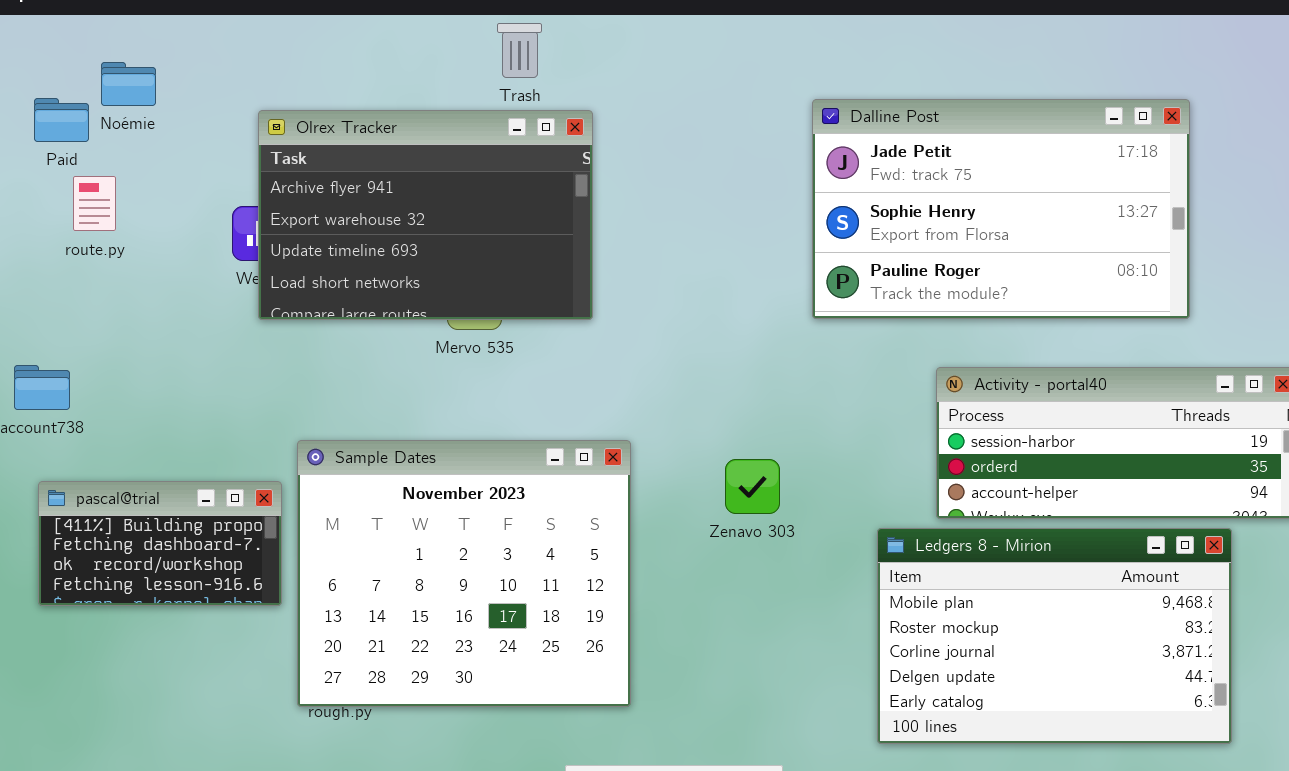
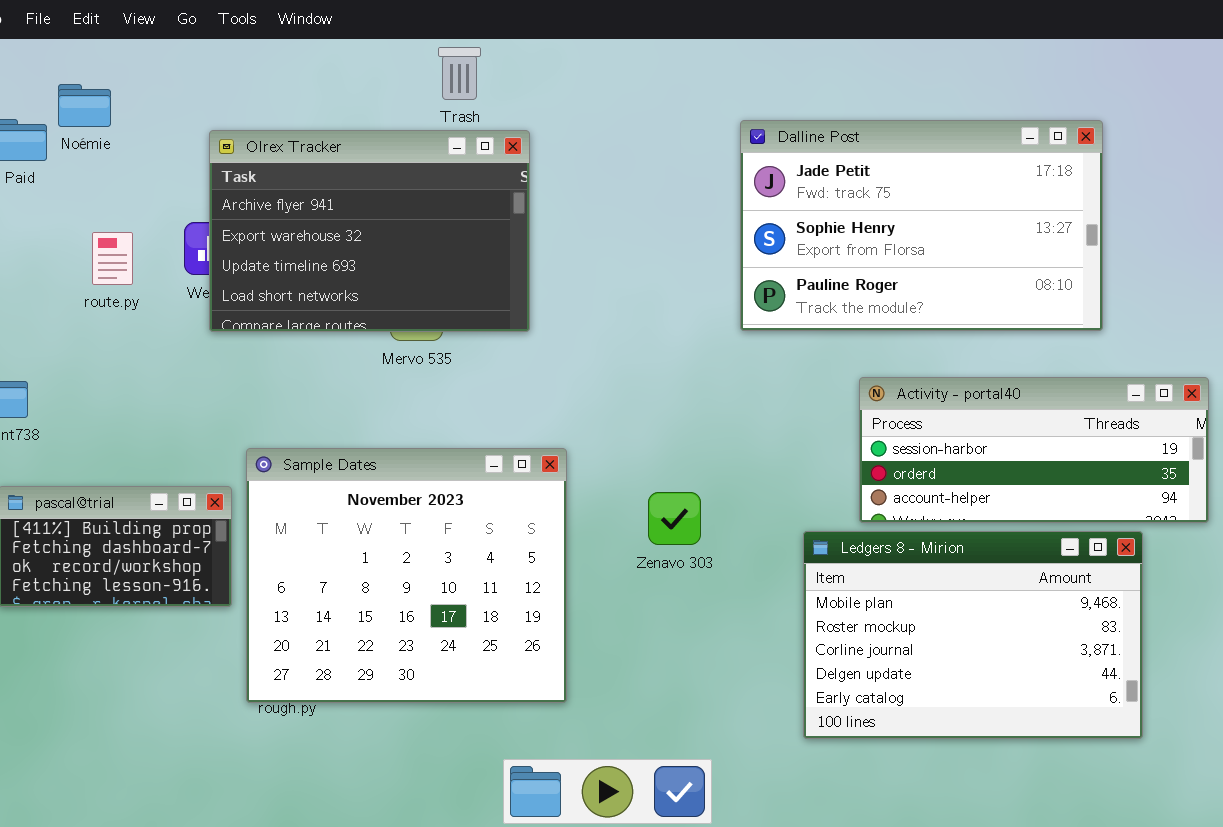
route.py: [73,176,116,231] -> [92,232,133,285], moved
Zenavo 303: [725,459,780,514] -> [648,492,701,545], moved

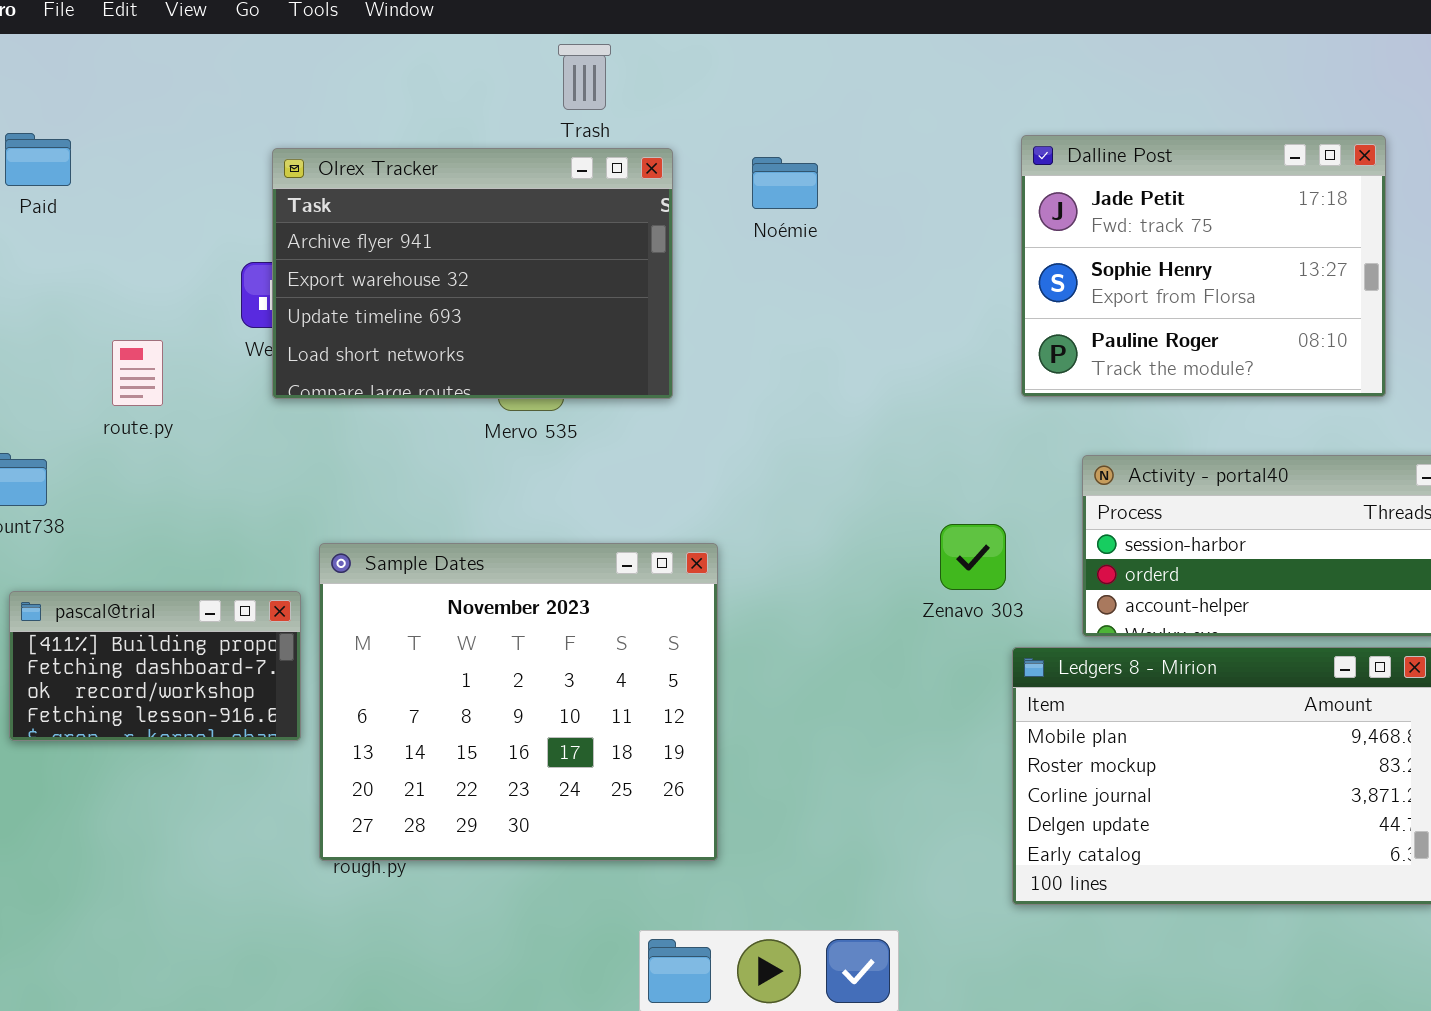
Noémie: [58,84,111,127] -> [752,157,818,209], moved
Dalline Post: [740,120,1103,331] -> [1021,135,1386,397], resized
route.py: [92,232,133,285] -> [112,340,163,406], moved
Zenavo 303: [648,492,701,545] -> [940,524,1006,590], moved

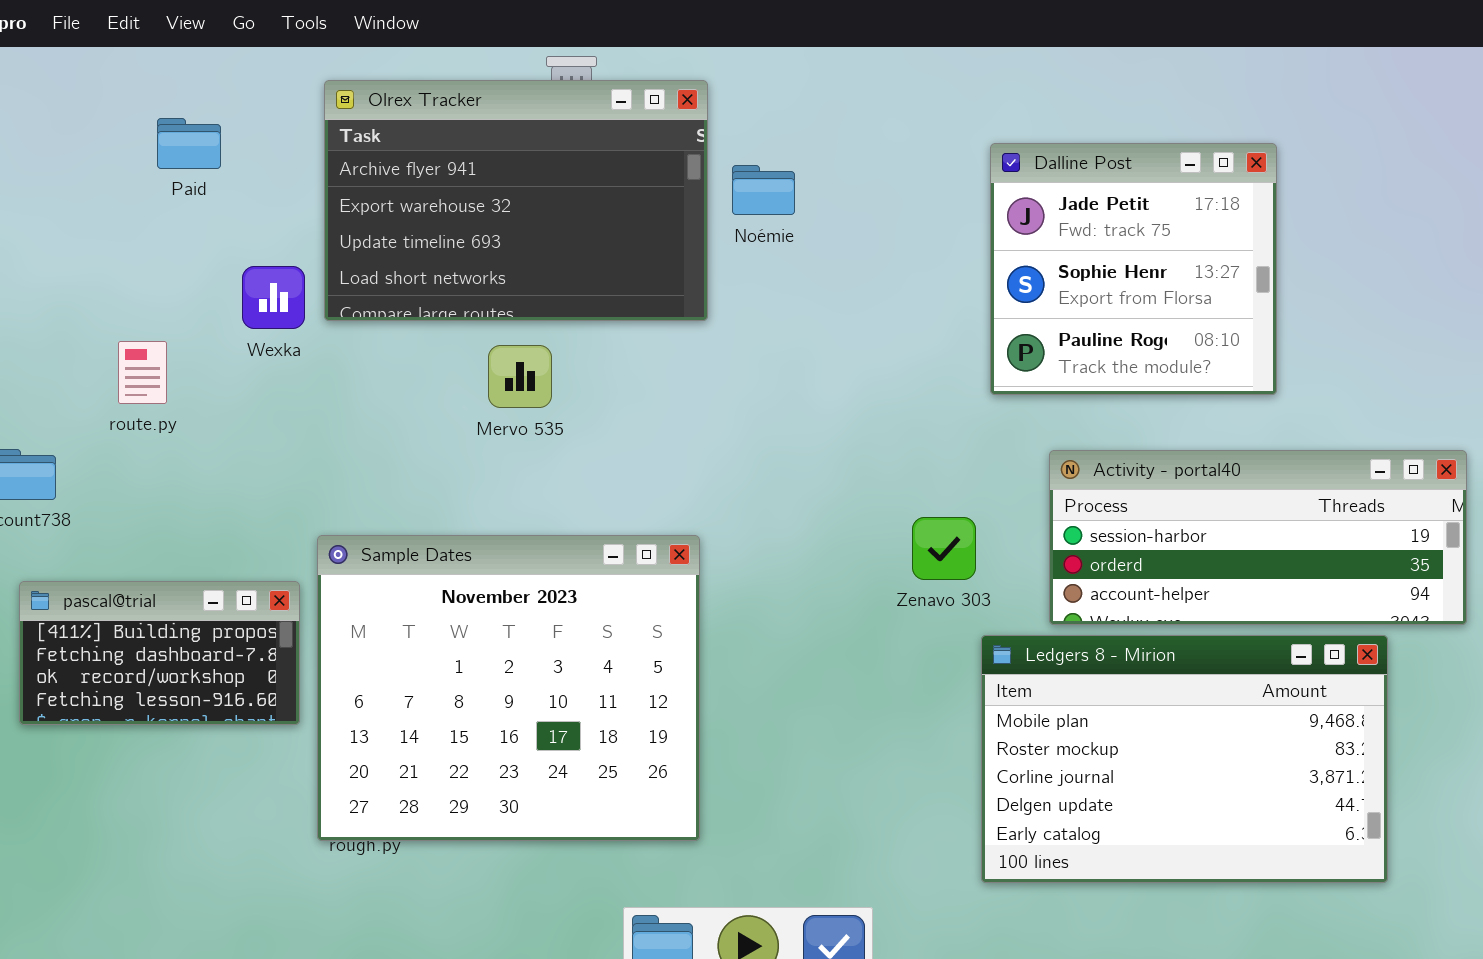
Paid: [5,133,71,186] -> [157,118,221,169], moved
Dalline Post: [1021,135,1386,397] -> [990,143,1277,395], resized
Olrex Tracker: [272,148,673,399] -> [324,80,708,321], moved

